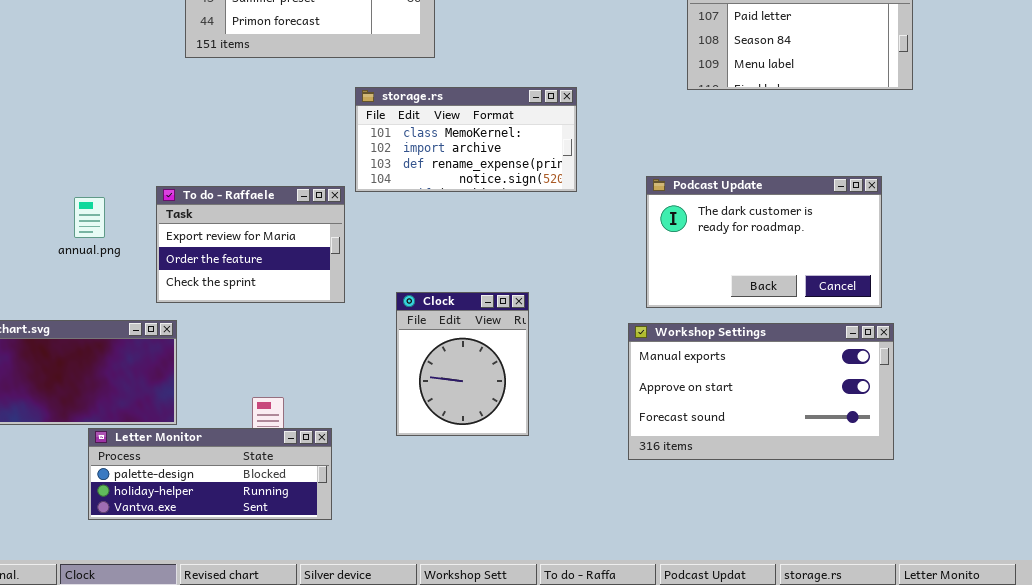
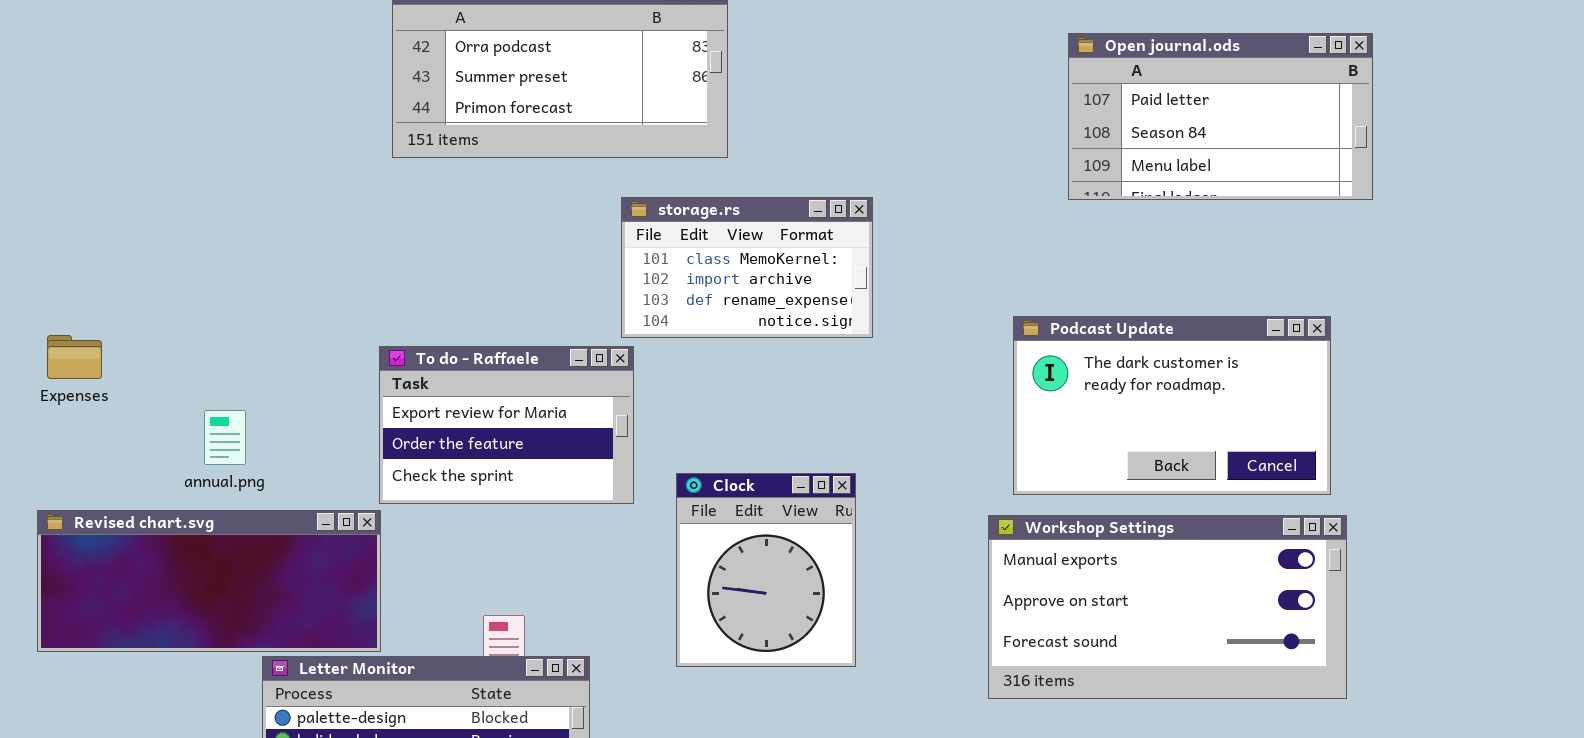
storage.rs: [355,87,577,192] -> [621,197,873,338], resized
To do - Raffaele: [156,186,345,303] -> [379,346,634,504], moved
annual.png: [74,197,105,238] -> [204,410,246,465], moved

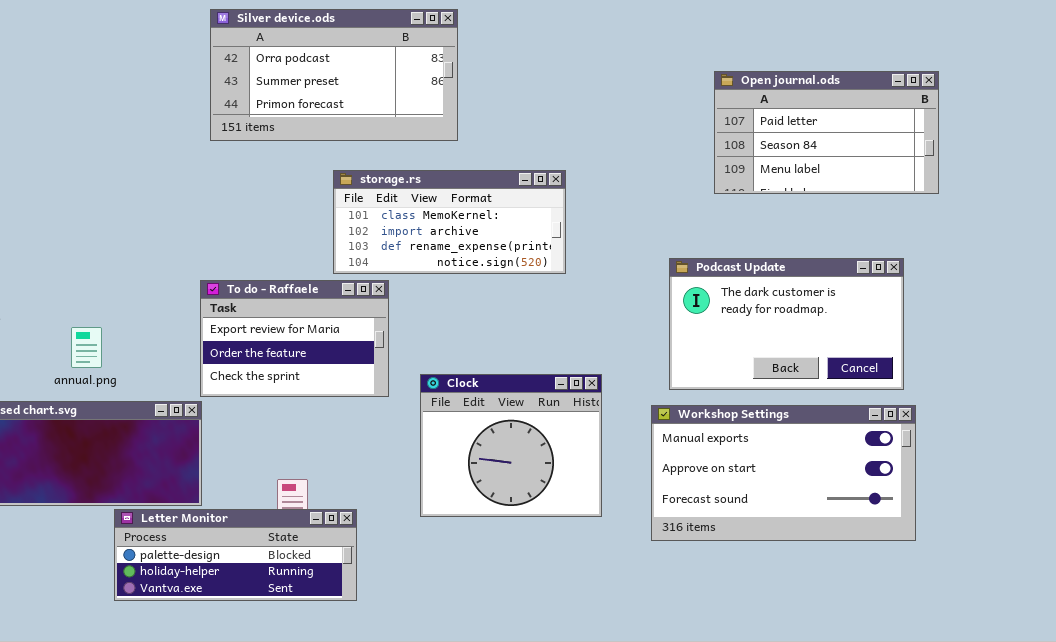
Open journal.ods: [1068,33,1373,200] -> [714,71,939,194], moved
storage.rs: [621,197,873,338] -> [333,170,566,274], resized
Clock: [676,473,856,667] -> [420,374,602,517], resized

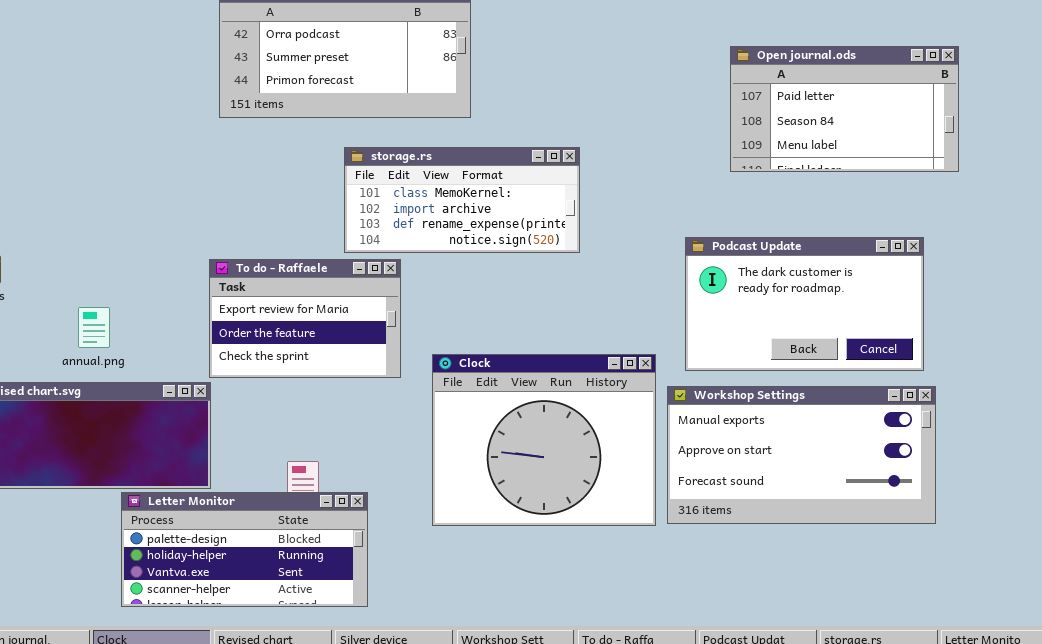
Clock: [420,374,602,517] -> [432,354,656,526], resized
Letter Monitor: [114,509,357,601] -> [121,492,368,607], resized

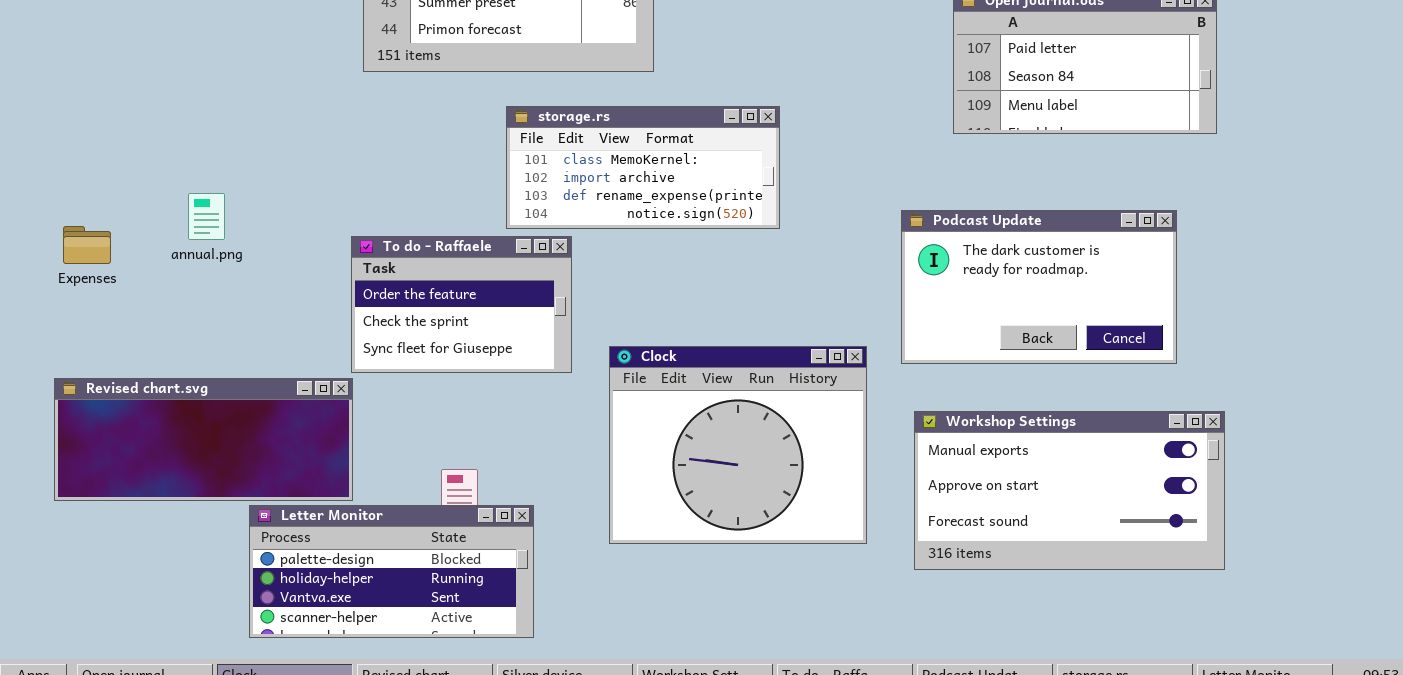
To do - Raffaele: [209,259,401,378] -> [351,236,572,373], scrolled down 1 row
annual.png: [78,307,110,348] -> [188,193,225,240], moved
Workshop Settings: [667,386,936,524] -> [914,411,1225,570], moved

